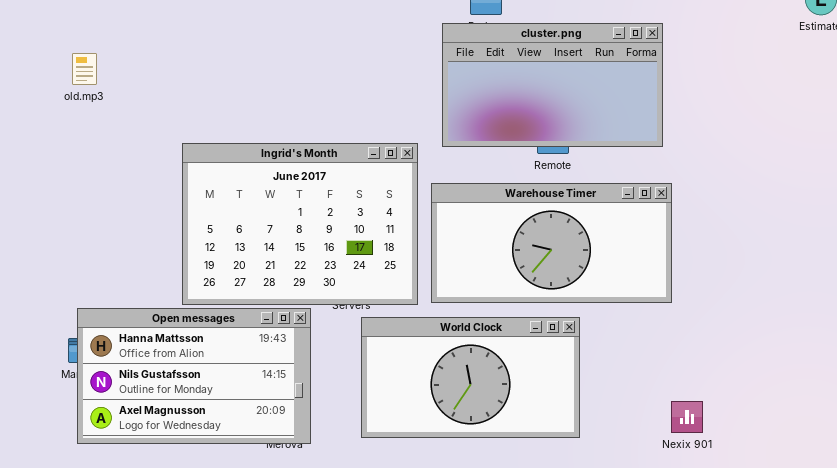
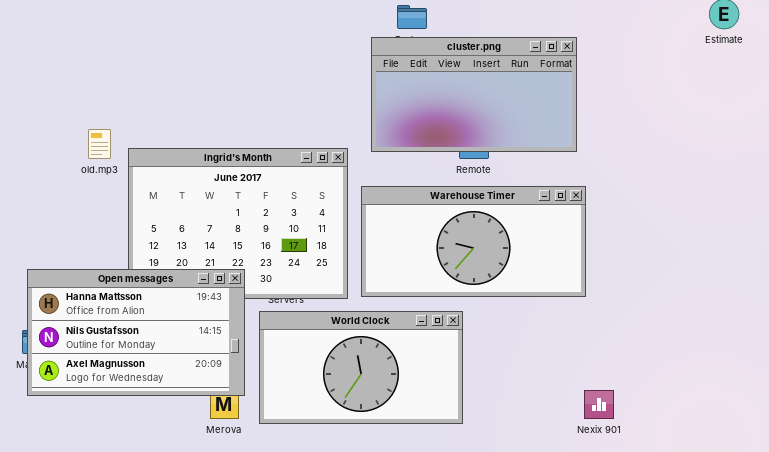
old.mp3: [72,53,97,85] -> [88,129,111,159], moved
Open messages: [77,308,311,444] -> [27,269,245,396], moved
World Clock: [361,317,580,438] -> [259,311,463,424], moved

